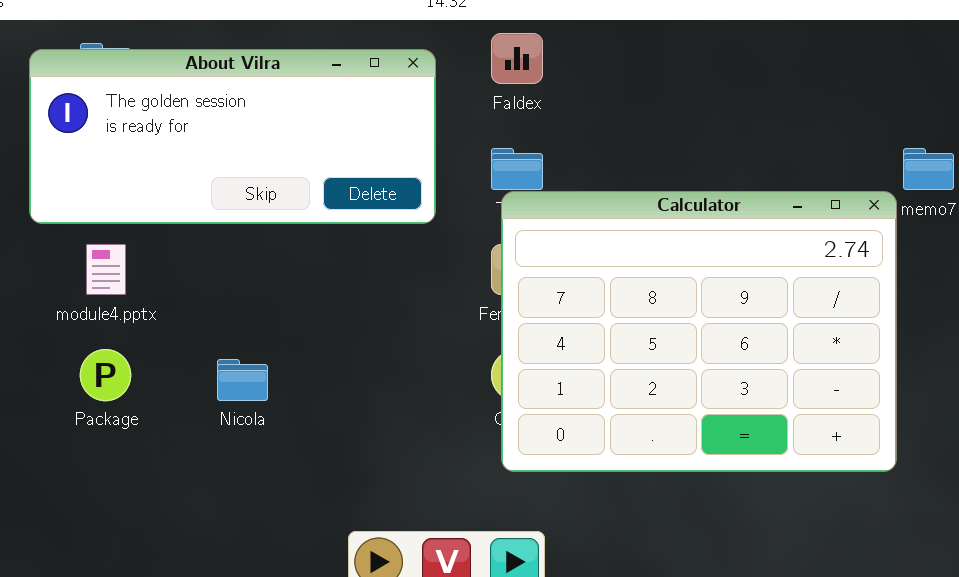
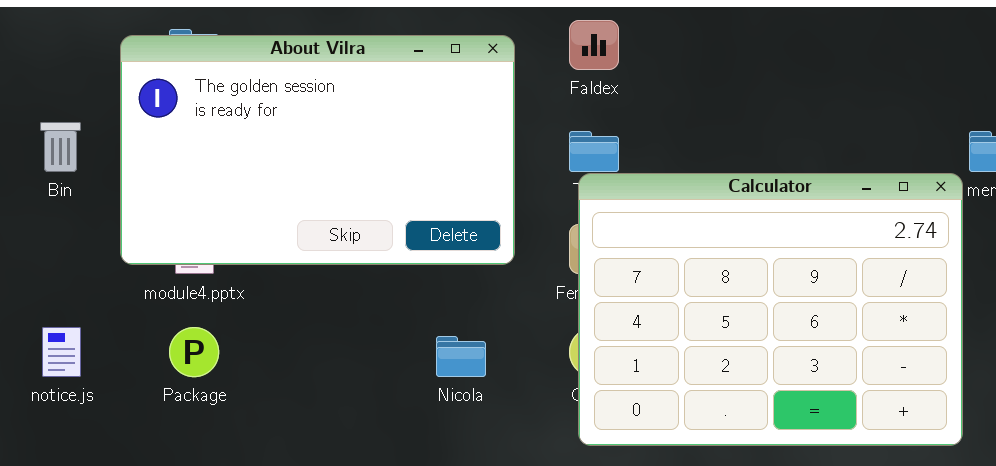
About Vilra: [29,49,436,224] -> [120,35,515,265], resized
Nicola: [217,359,268,401] -> [436,336,486,377], moved

